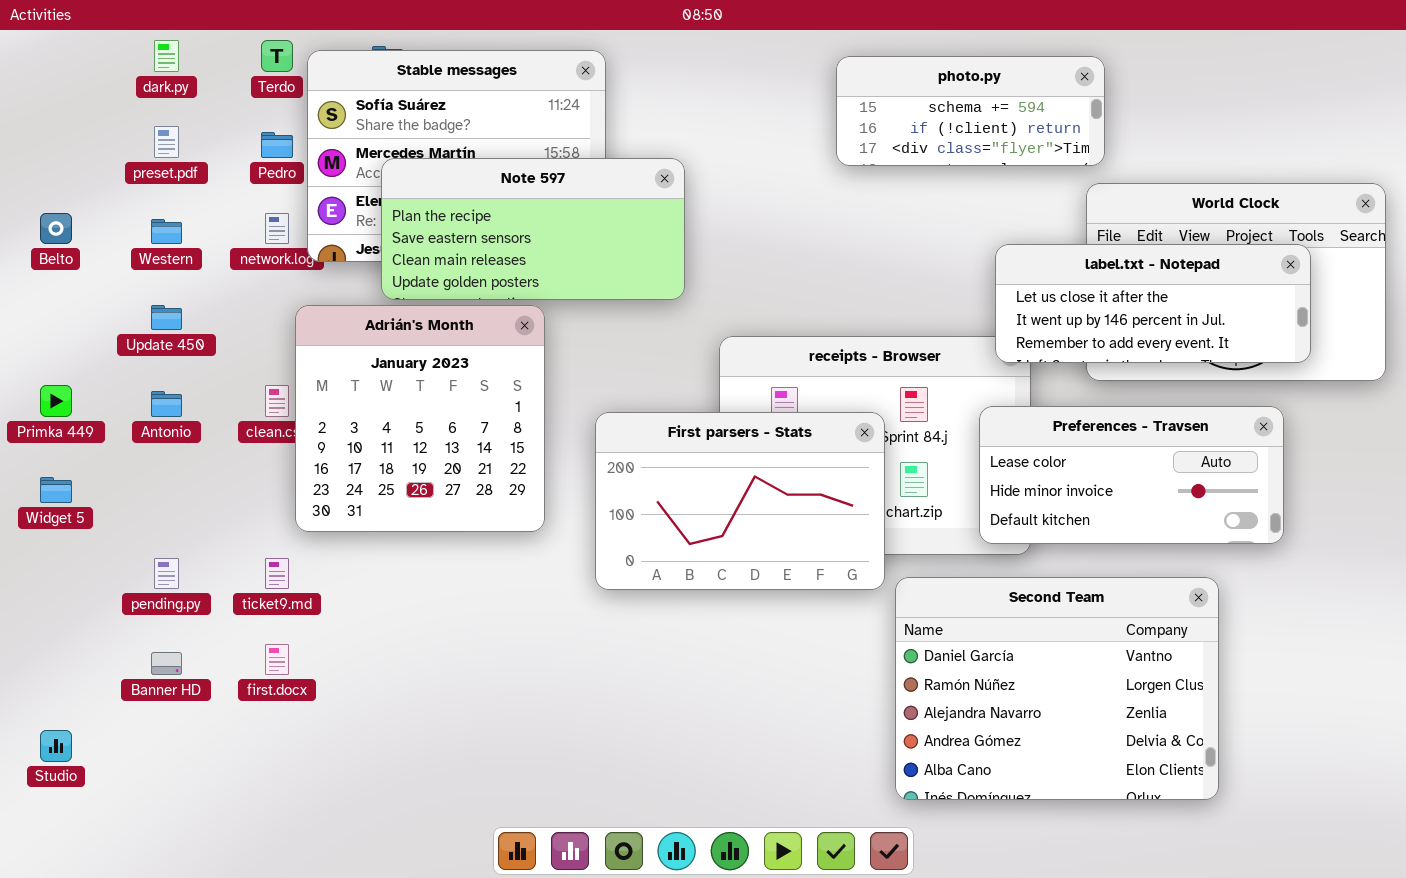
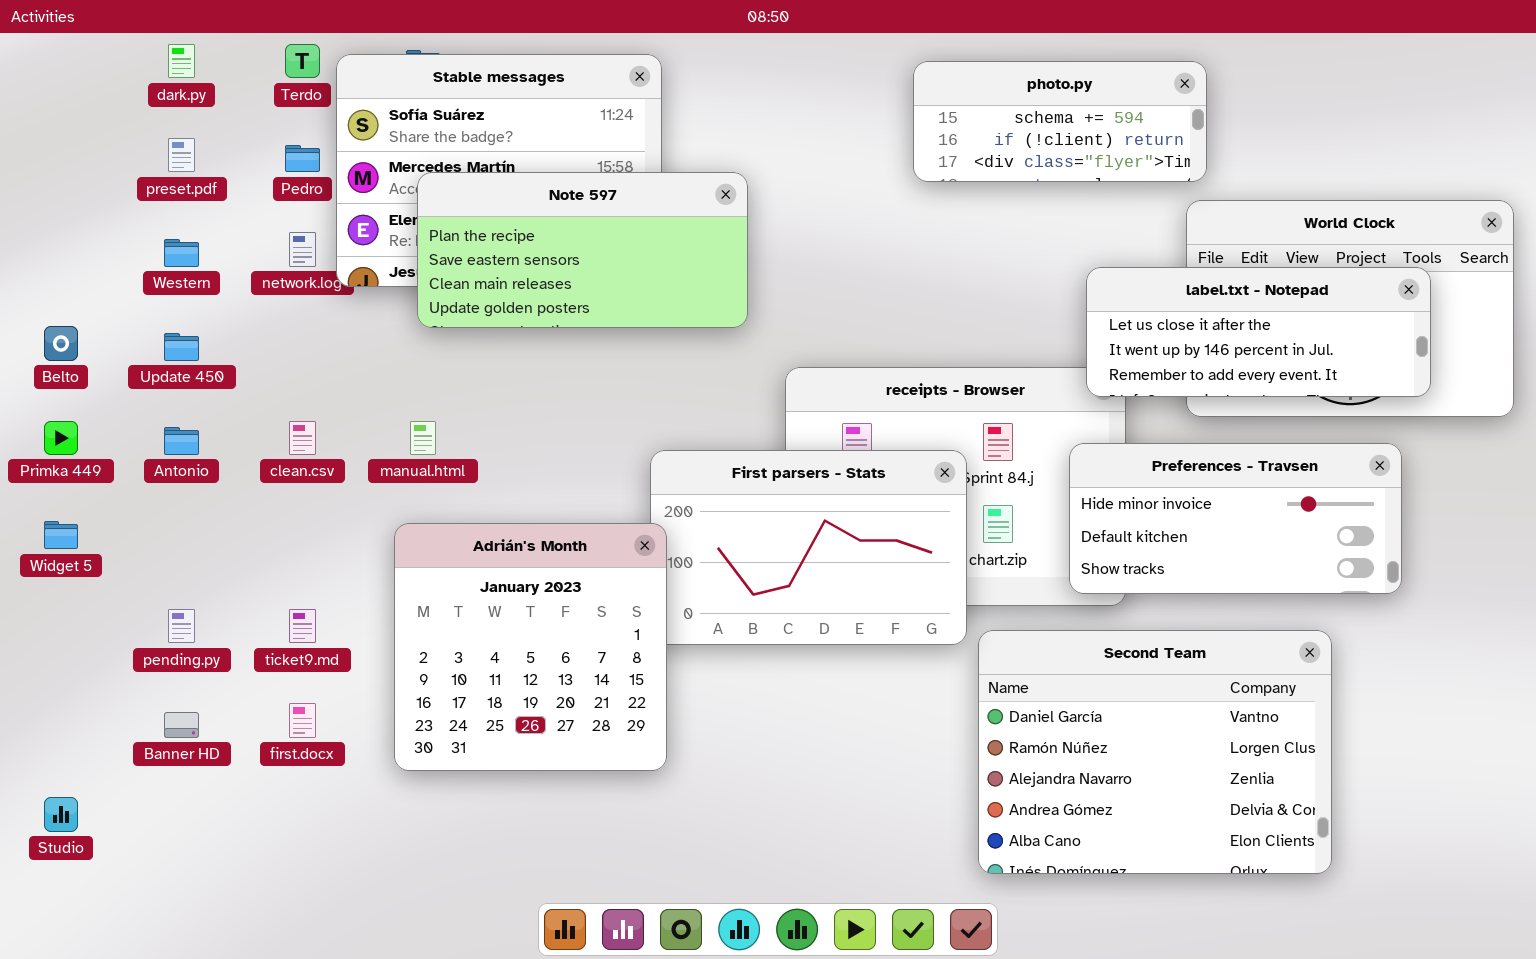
Belto: [40,213,72,244] -> [44,326,78,361], moved
Adrián's Month: [295,305,545,532] -> [394,523,667,771], moved
Preferences - Travsen: [979,406,1284,544] -> [1069,443,1402,594], scrolled down 1 row

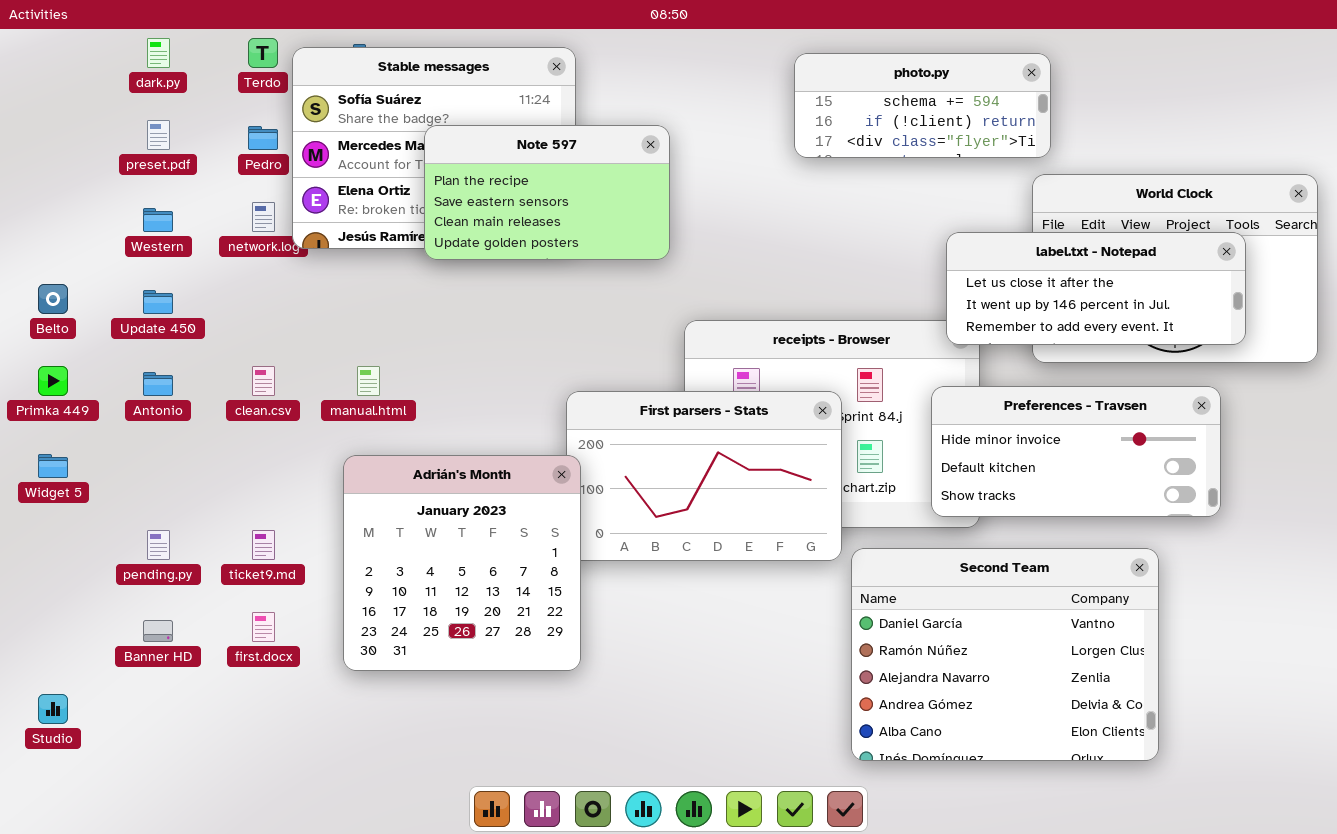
Note 597: [417,172,748,328] -> [424,125,670,260], moved, resized

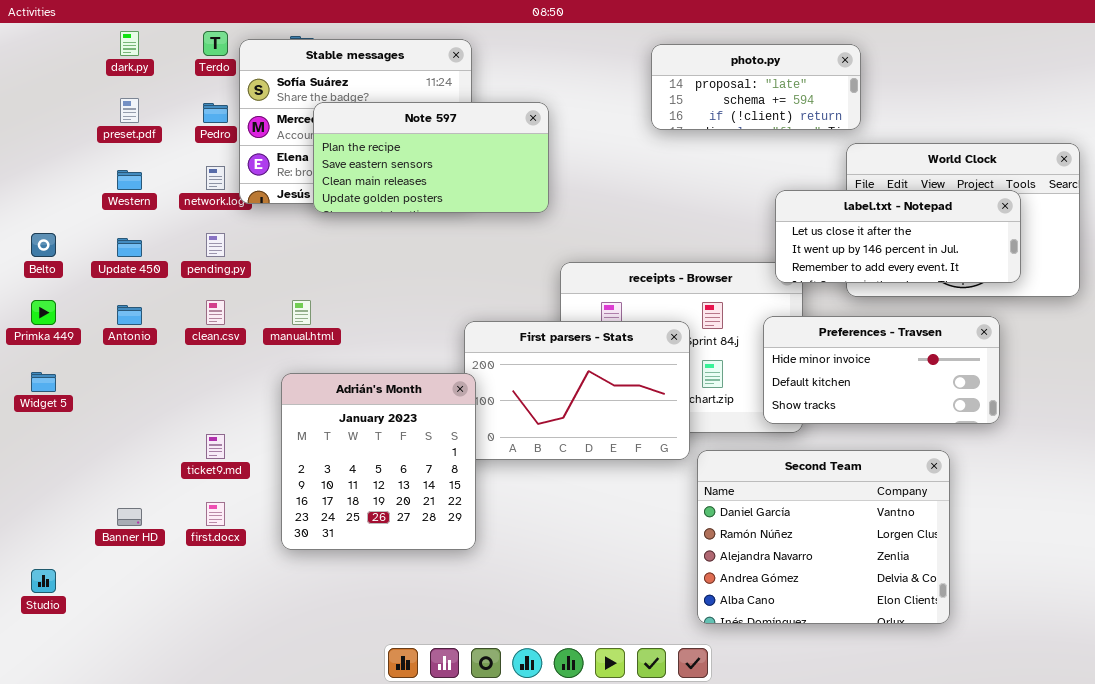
photo.py: [794,53,1051,158] -> [651,44,861,130], scrolled up 1 row
Note 597: [424,125,670,260] -> [313,102,549,213], resized
pending.py: [147,530,170,560] -> [206,233,225,257], moved

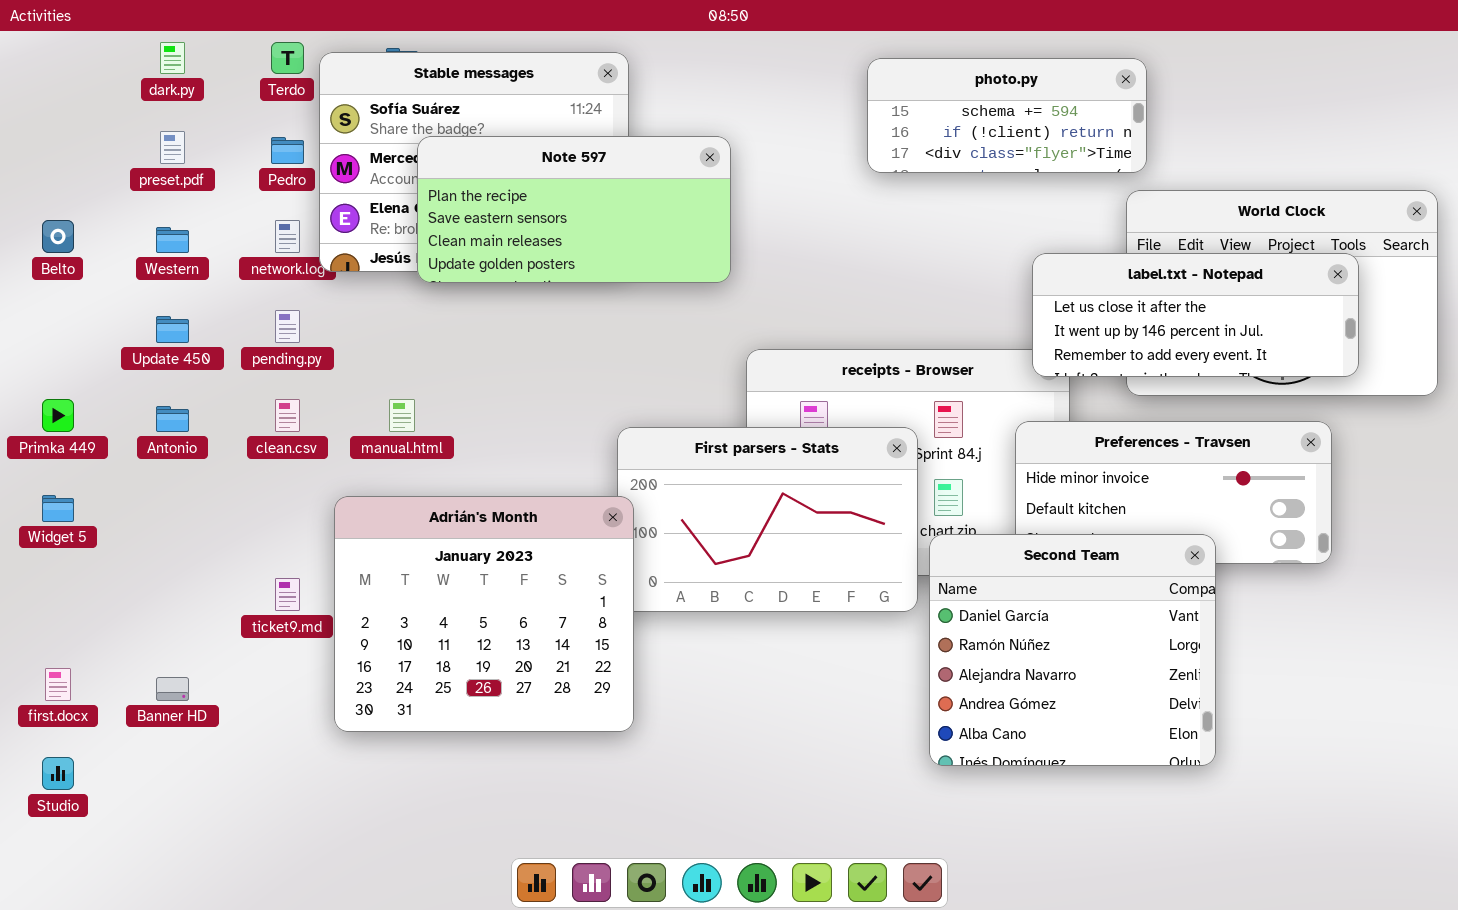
photo.py: [651,44,861,130] -> [867,58,1147,173], scrolled down 1 row
Belto: [31,233,56,257] -> [42,220,74,253], moved
Adrián's Month: [281,373,476,550] -> [334,496,634,732], resized
Second Team: [697,450,950,624] -> [929,534,1216,766], moved, resized
first.docx: [206,502,225,526] -> [45,668,71,701], moved

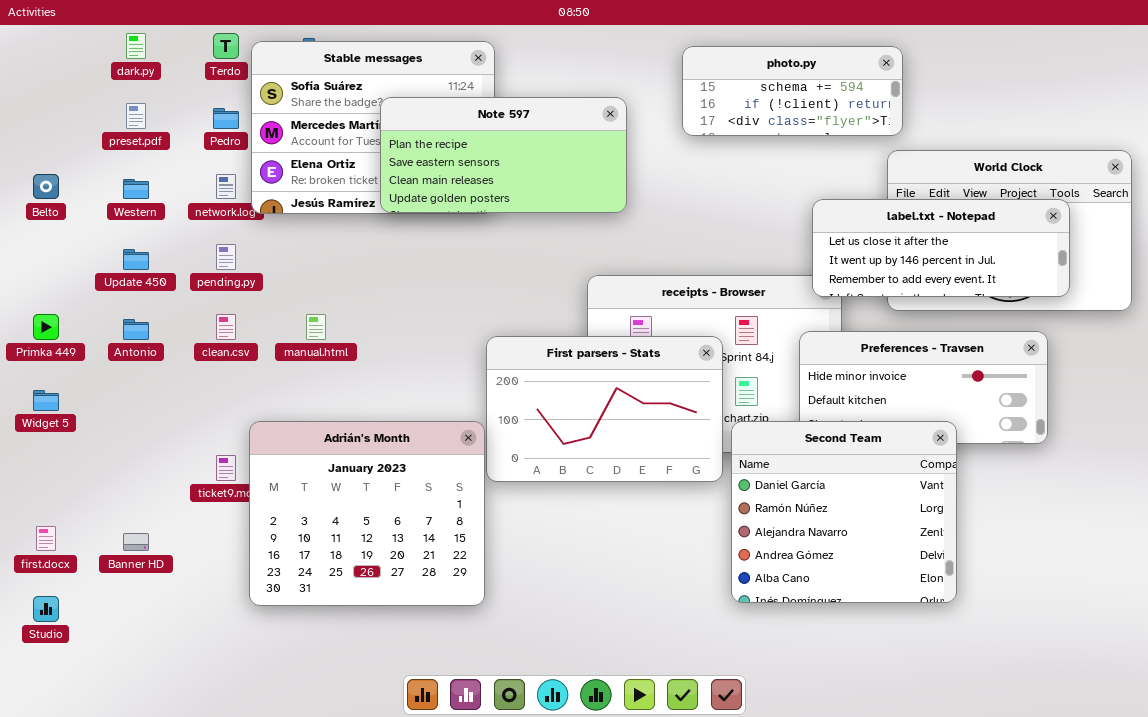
Note 597: [417,136,731,283] -> [380,97,627,213], moved
Adrián's Month: [334,496,634,732] -> [249,421,485,606], moved

